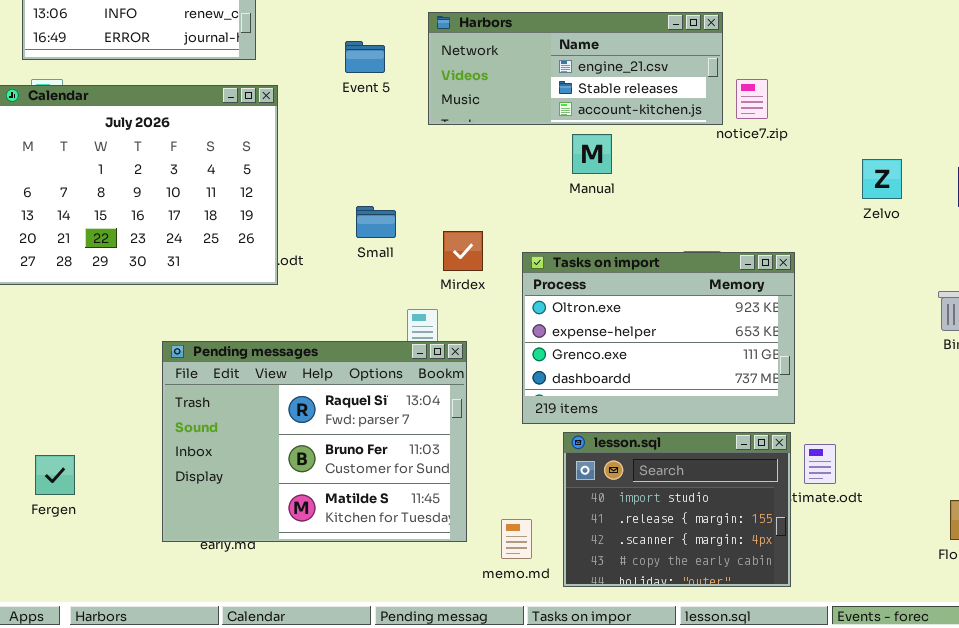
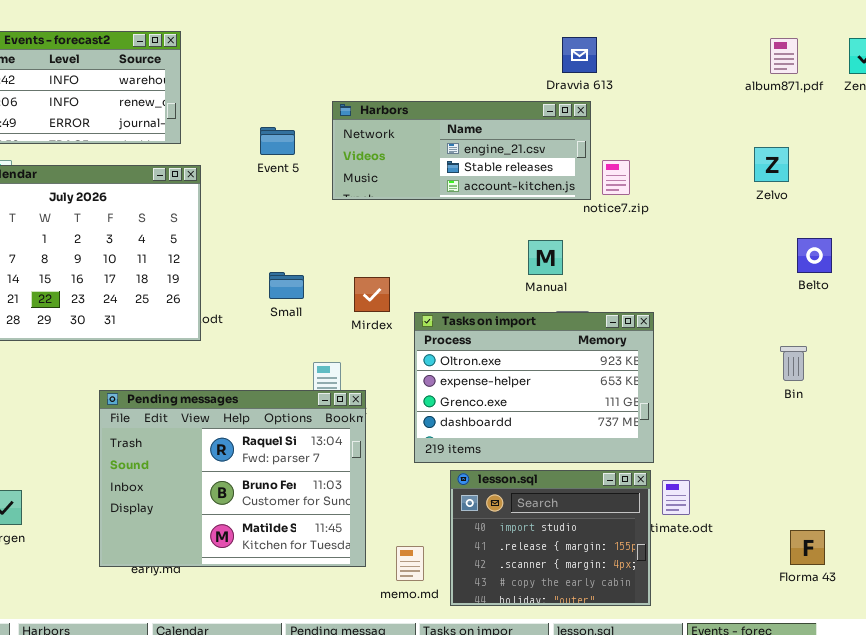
Manual: [572,134,612,174] -> [528,240,563,275], moved
Zelvo: [862,159,902,199] -> [754,147,789,182], moved
Mirdex: [443,231,483,271] -> [354,277,390,312], moved

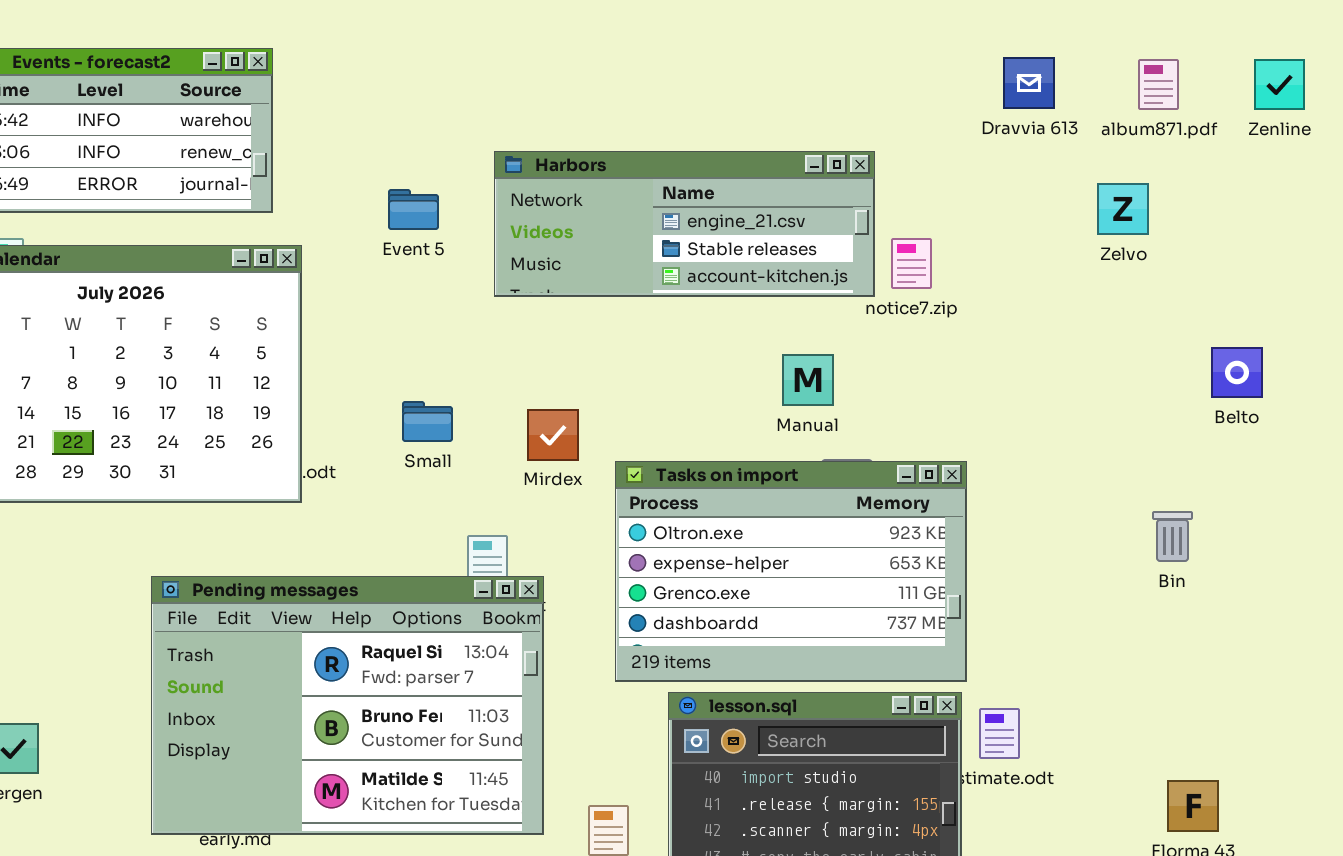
Dravvia 613: [562,37,597,73] -> [1003,57,1055,109], moved
Zelvo: [754,147,789,182] -> [1097,183,1149,235], moved
Belto: [797,238,832,273] -> [1211,347,1263,398], moved

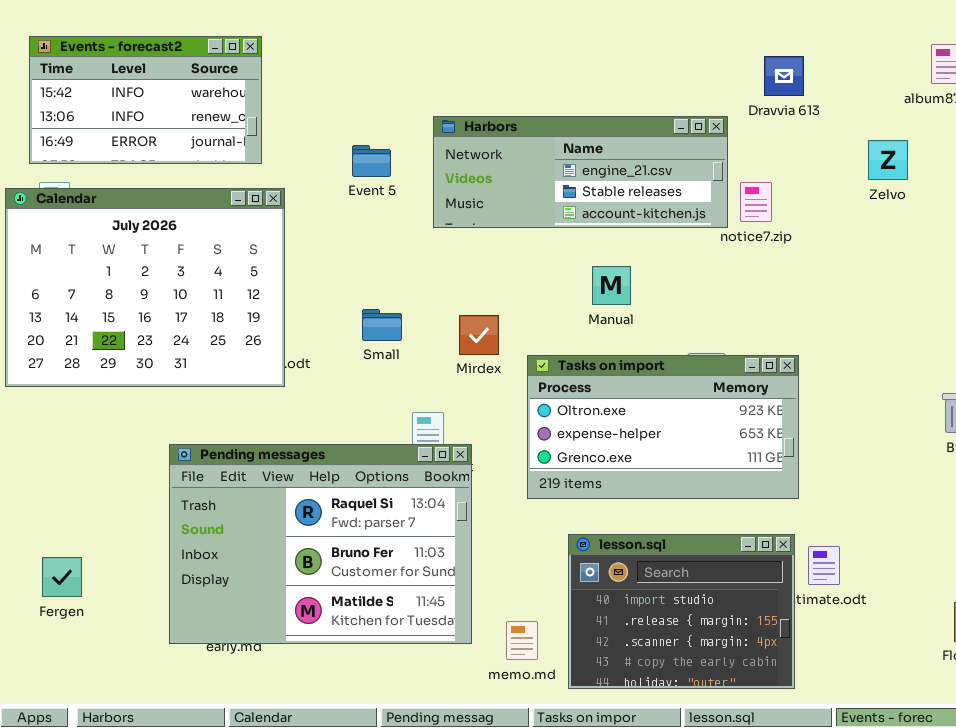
Dravvia 613: [1003,57,1055,109] -> [764,56,804,96], moved
Zelvo: [1097,183,1149,235] -> [868,140,908,180], moved
Manual: [782,354,834,406] -> [592,266,631,305], moved
Tasks on import: [615,461,967,682] -> [527,355,799,499], resized

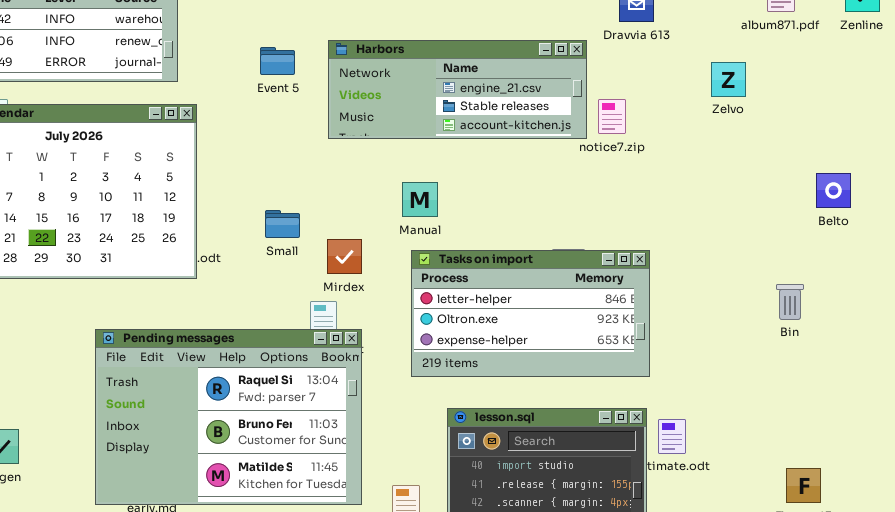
Event 5: [352,145,391,177] -> [260,47,295,75], moved
Manual: [592,266,631,305] -> [402,182,438,217], moved
Mirdex: [459,315,499,355] -> [327,239,362,274], moved
Tasks on import: [527,355,799,499] -> [411,250,650,377], scrolled up 1 row

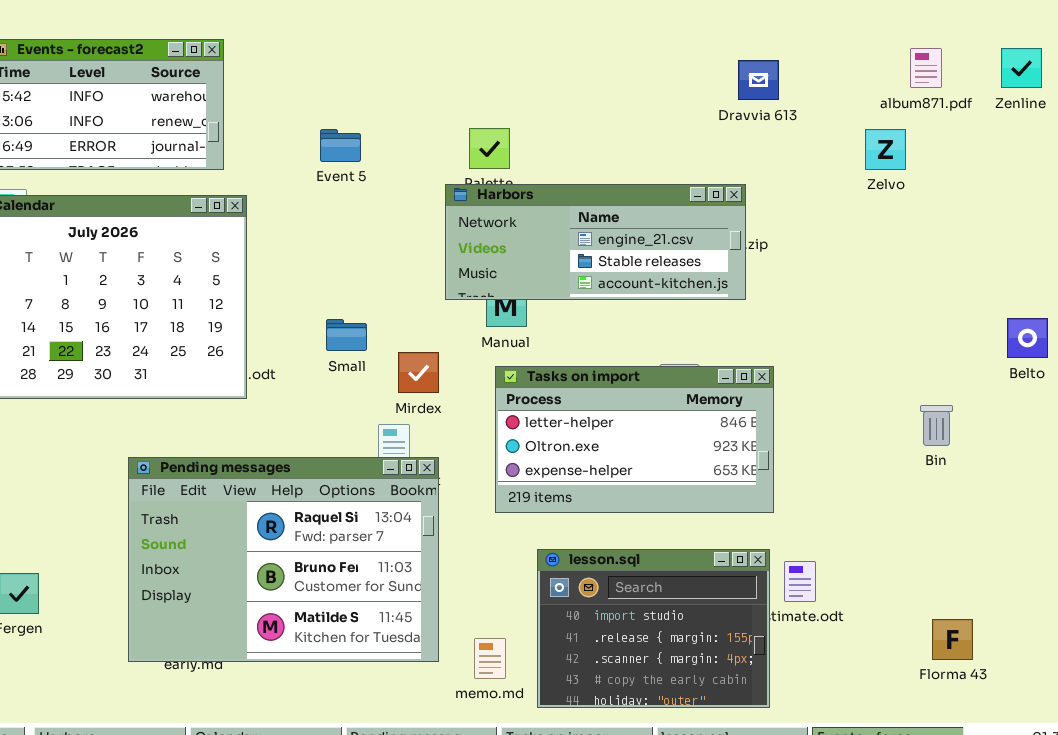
Harbors: [328,40,587,139] -> [445,184,746,300], moved
Zelvo: [711,62,746,97] -> [865,129,906,170], moved
Belto: [816,173,851,208] -> [1007,318,1048,358], moved

